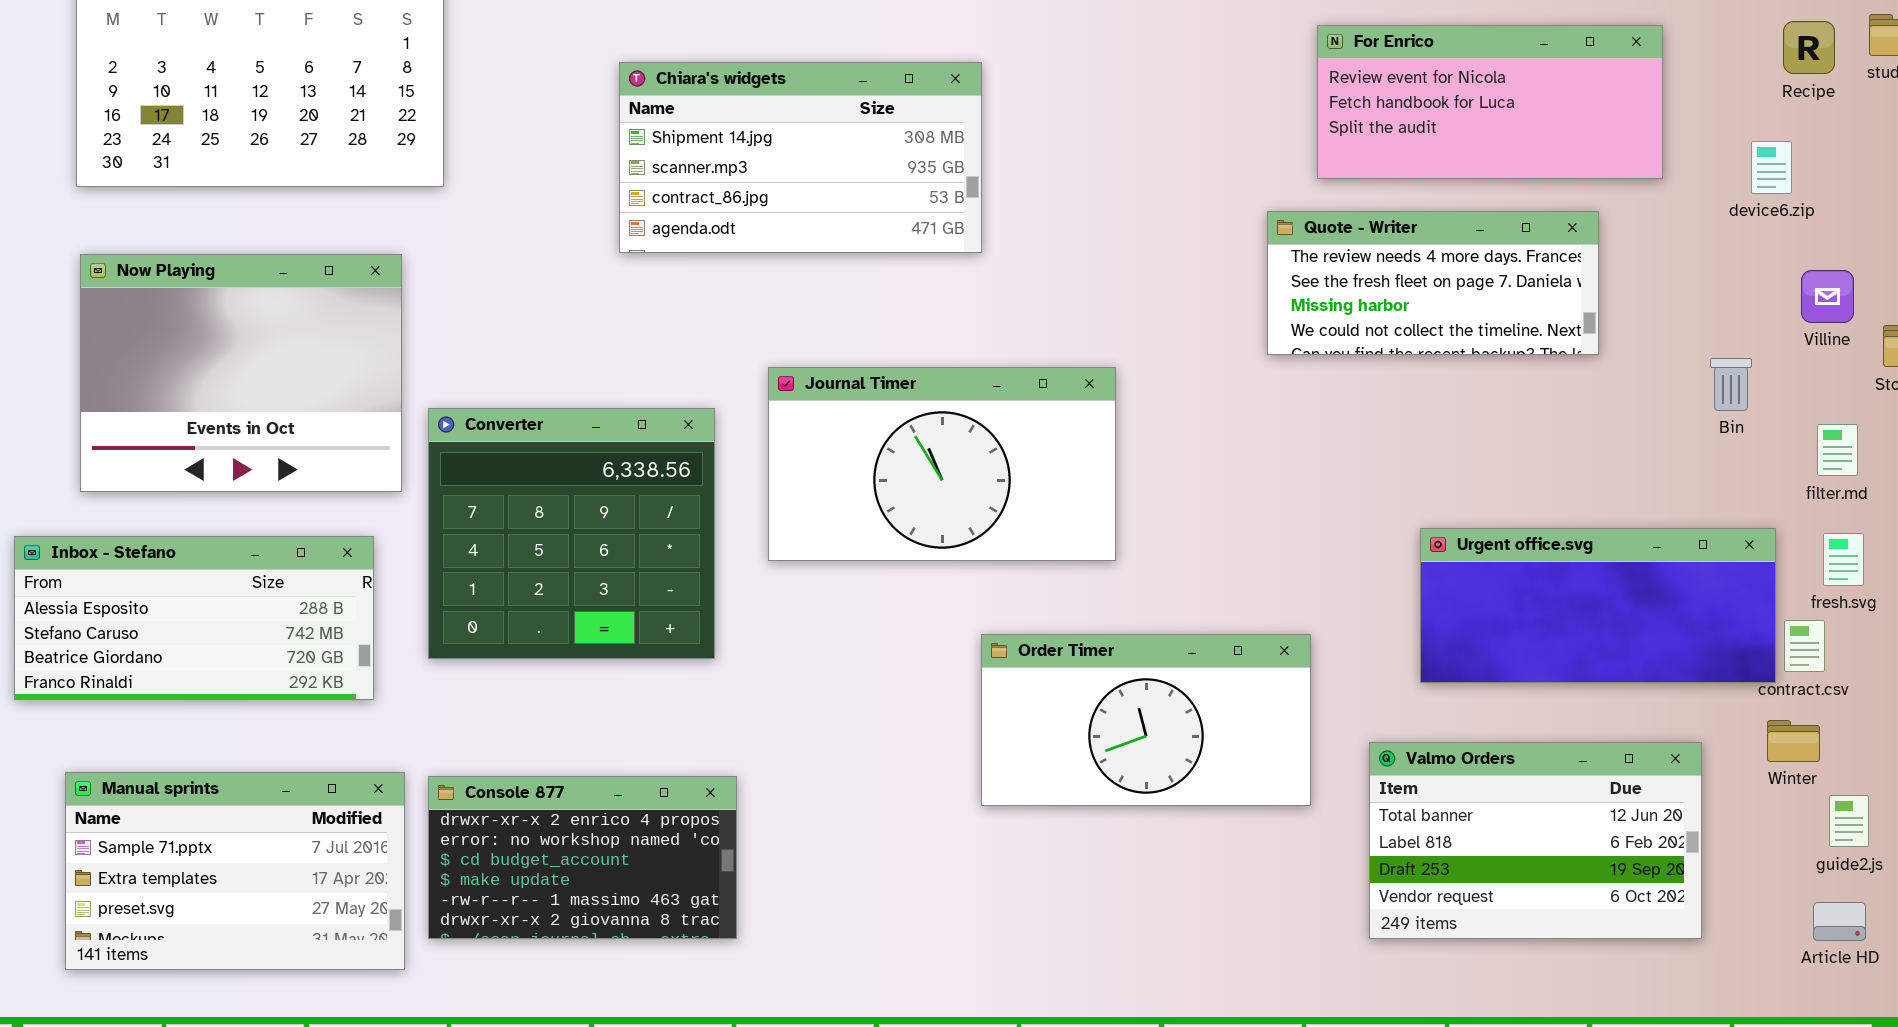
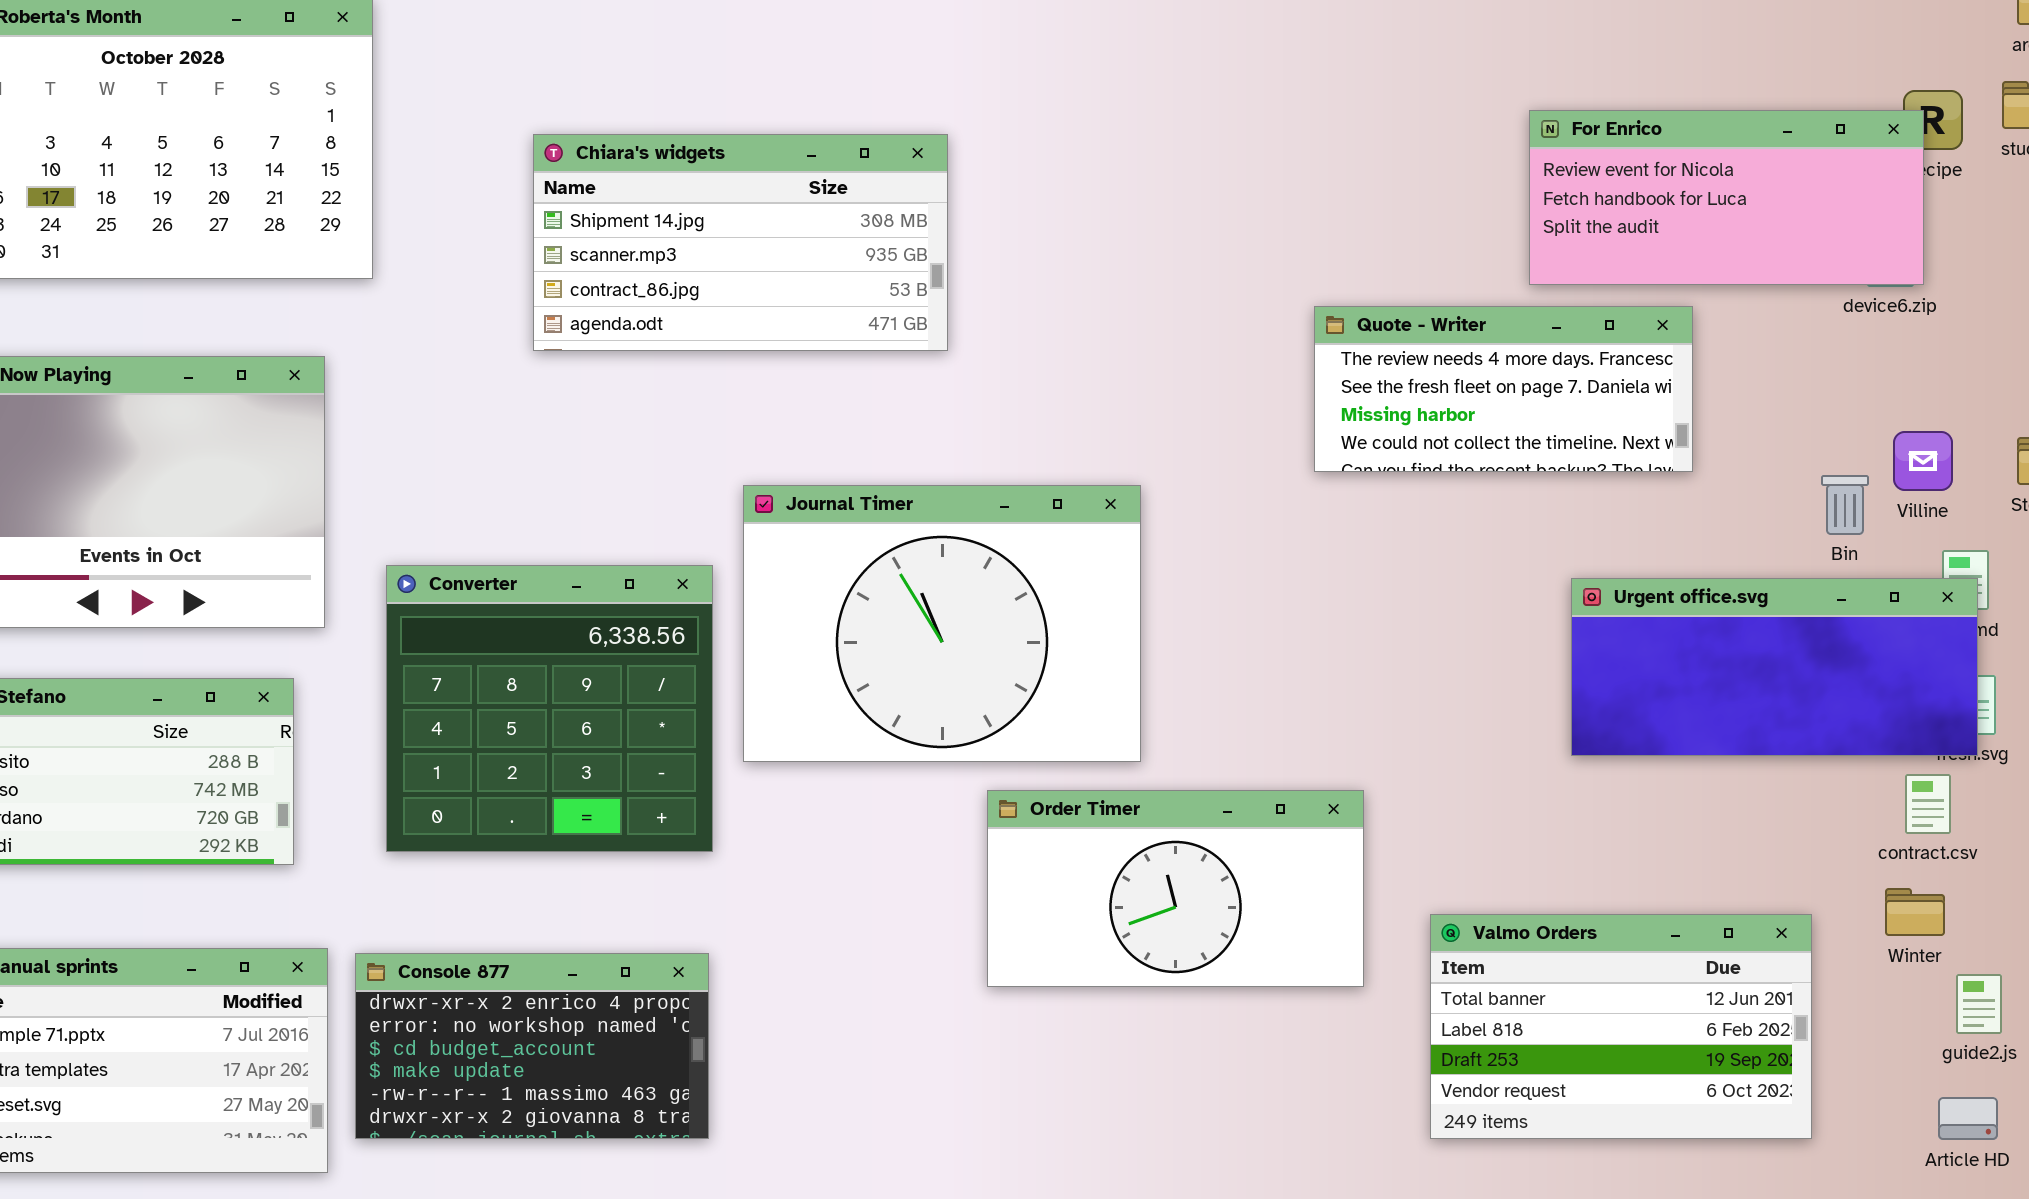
For Enrico: [1317,25,1663,179] -> [1529,110,1924,285], moved
Chiara's widgets: [619,62,982,253] -> [533,134,948,351], moved
Villine: [1801,270,1854,323] -> [1893,431,1953,491], moved
Journal Timer: [768,367,1116,561] -> [743,485,1141,762], resized
Converter: [428,408,715,659] -> [386,565,713,852], moved
Urgent office.svg: [1420,528,1776,683] -> [1571,578,1978,756], moved

